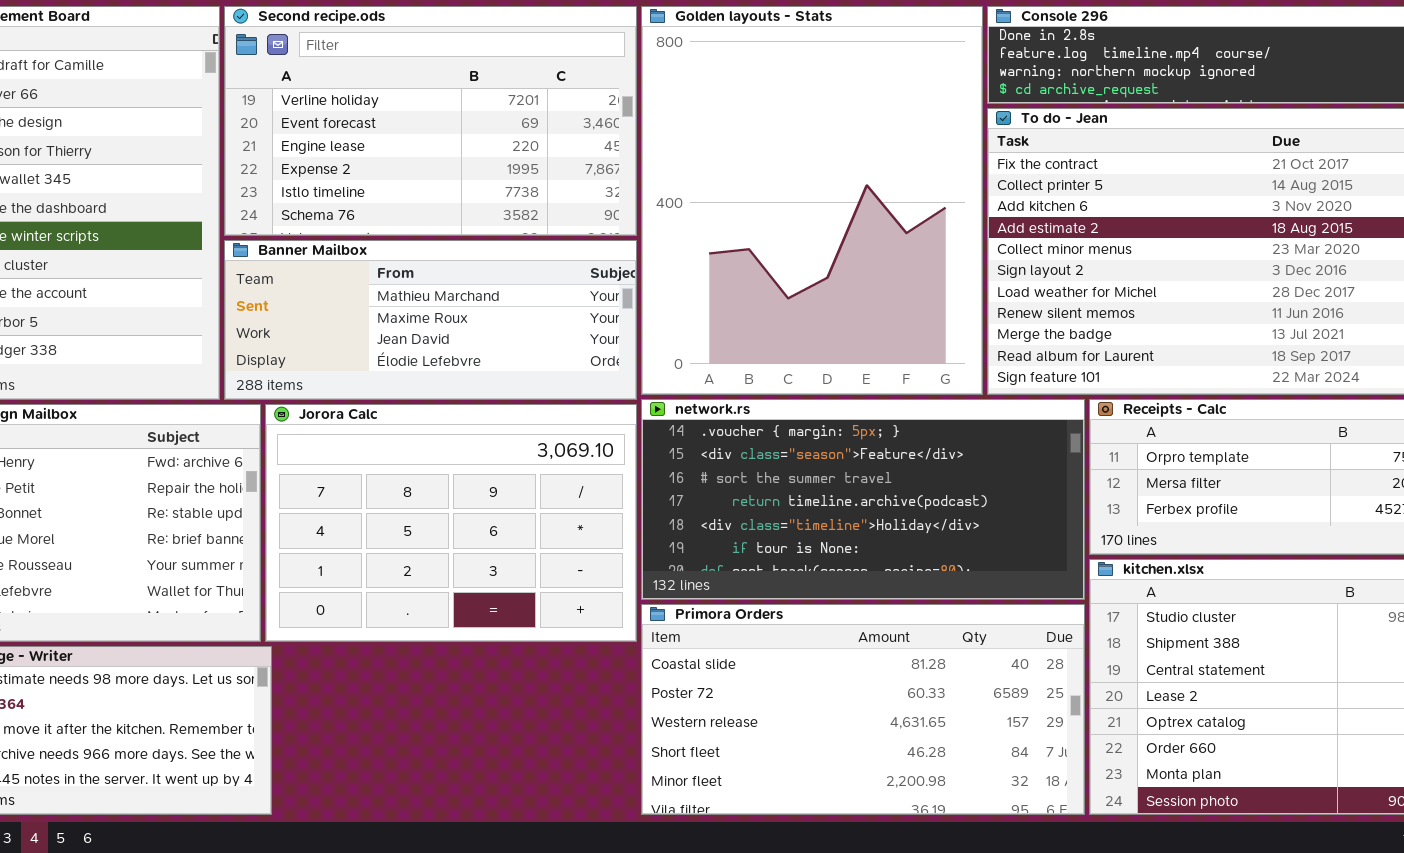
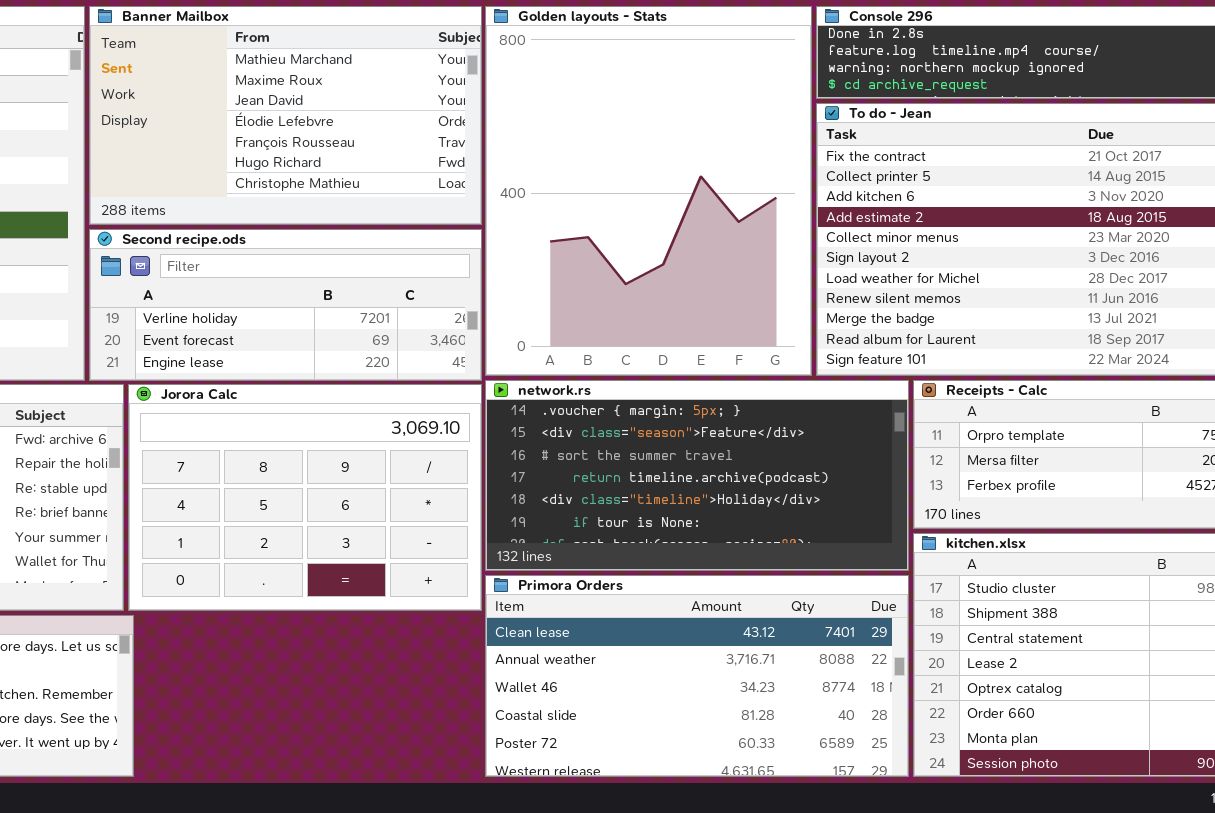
Second recipe.ods: [224,6,637,236] -> [89,229,482,381], moved, resized
Banner Mailbox: [224,240,637,400] -> [89,6,482,225], moved, resized
Primora Orders: [641,604,1085,815] -> [485,575,909,777], scrolled up 3 rows

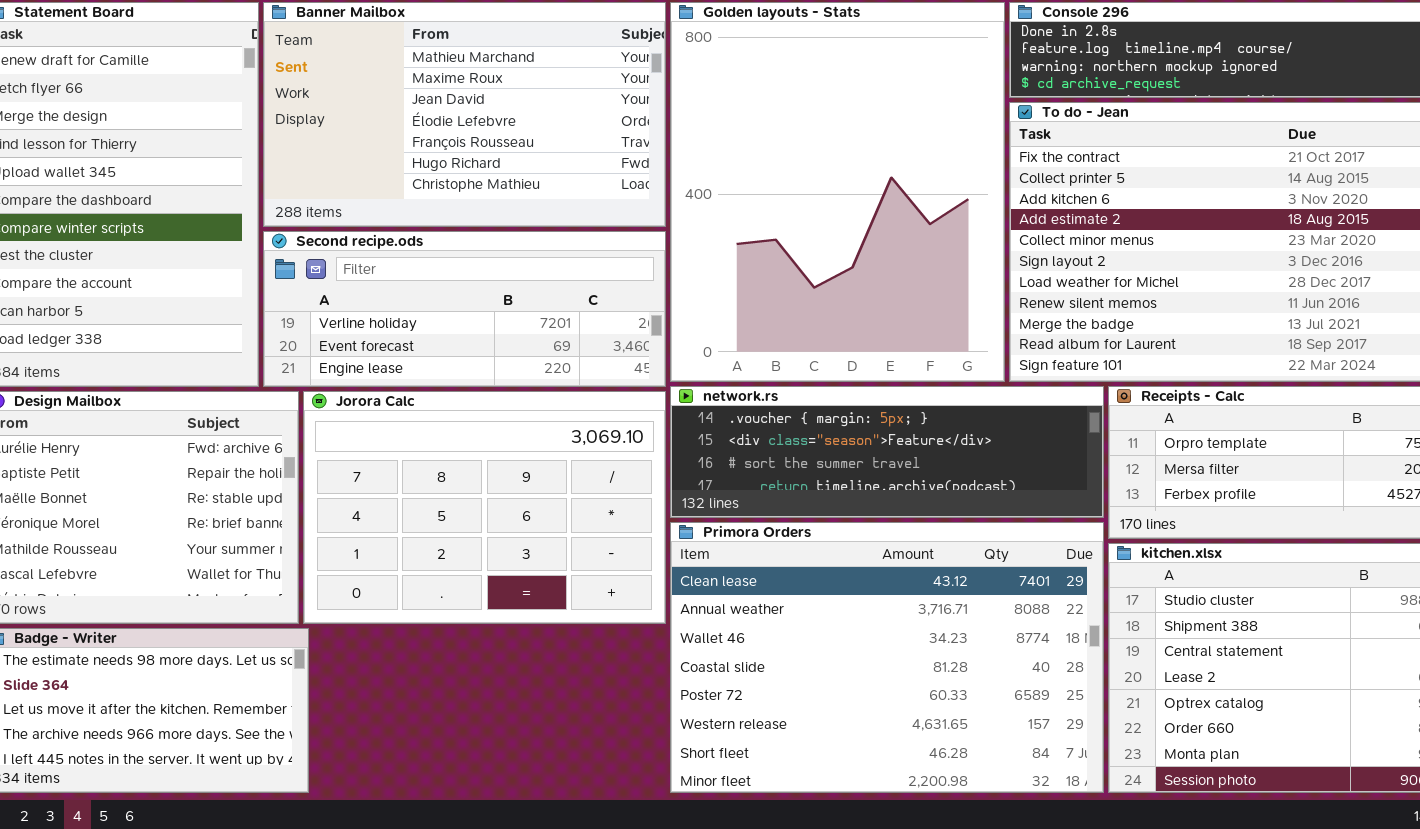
network.rs: [485,380,909,571] -> [670,386,1104,518], resized
Primora Orders: [485,575,909,777] -> [670,522,1104,793], resized

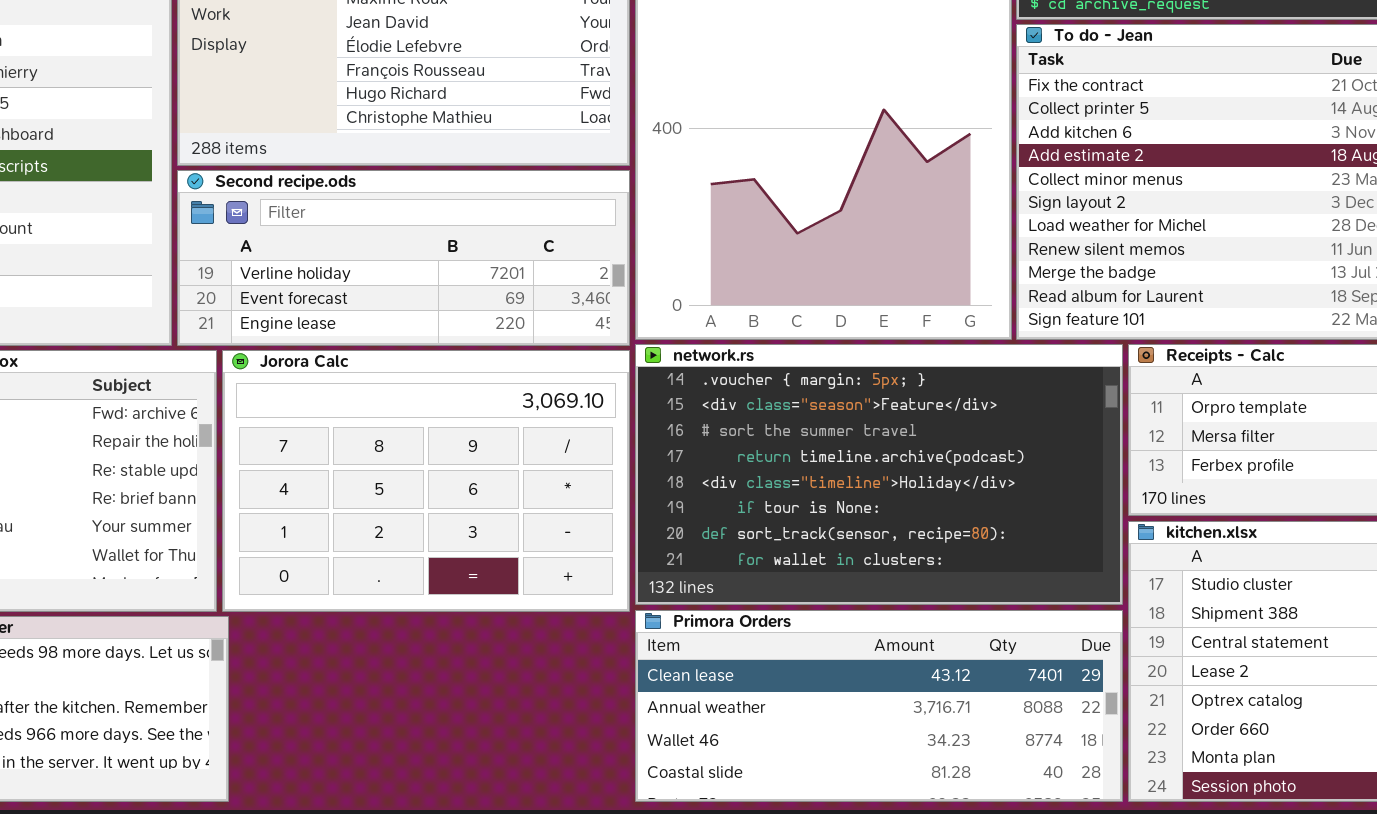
network.rs: [670,386,1104,518] -> [635,344,1123,605], resized
Primora Orders: [670,522,1104,793] -> [635,610,1123,802], resized

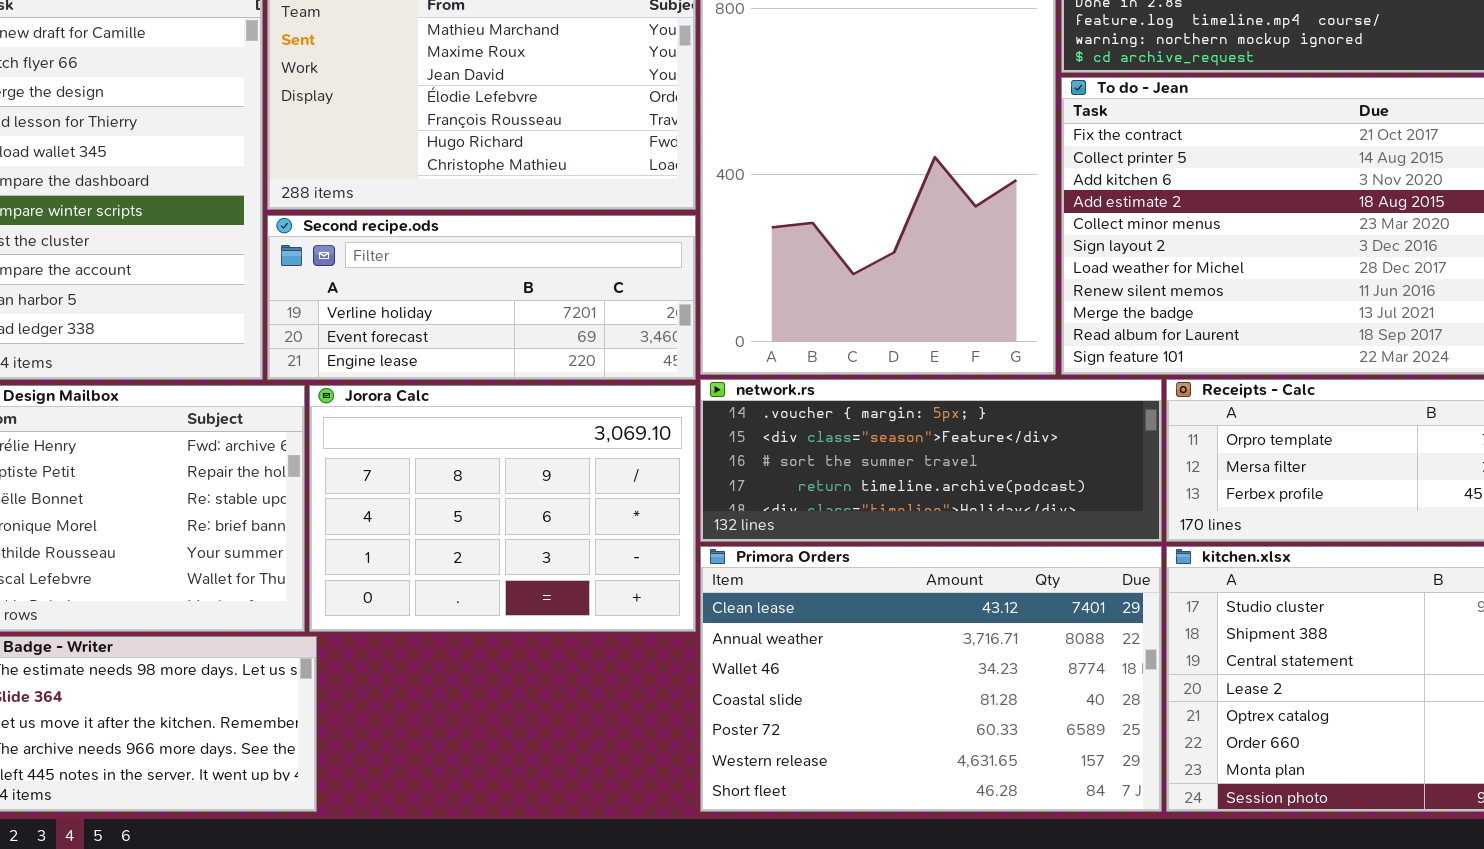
network.rs: [635,344,1123,605] -> [700,379,1162,542], resized
Primora Orders: [635,610,1123,802] -> [700,546,1162,812], resized

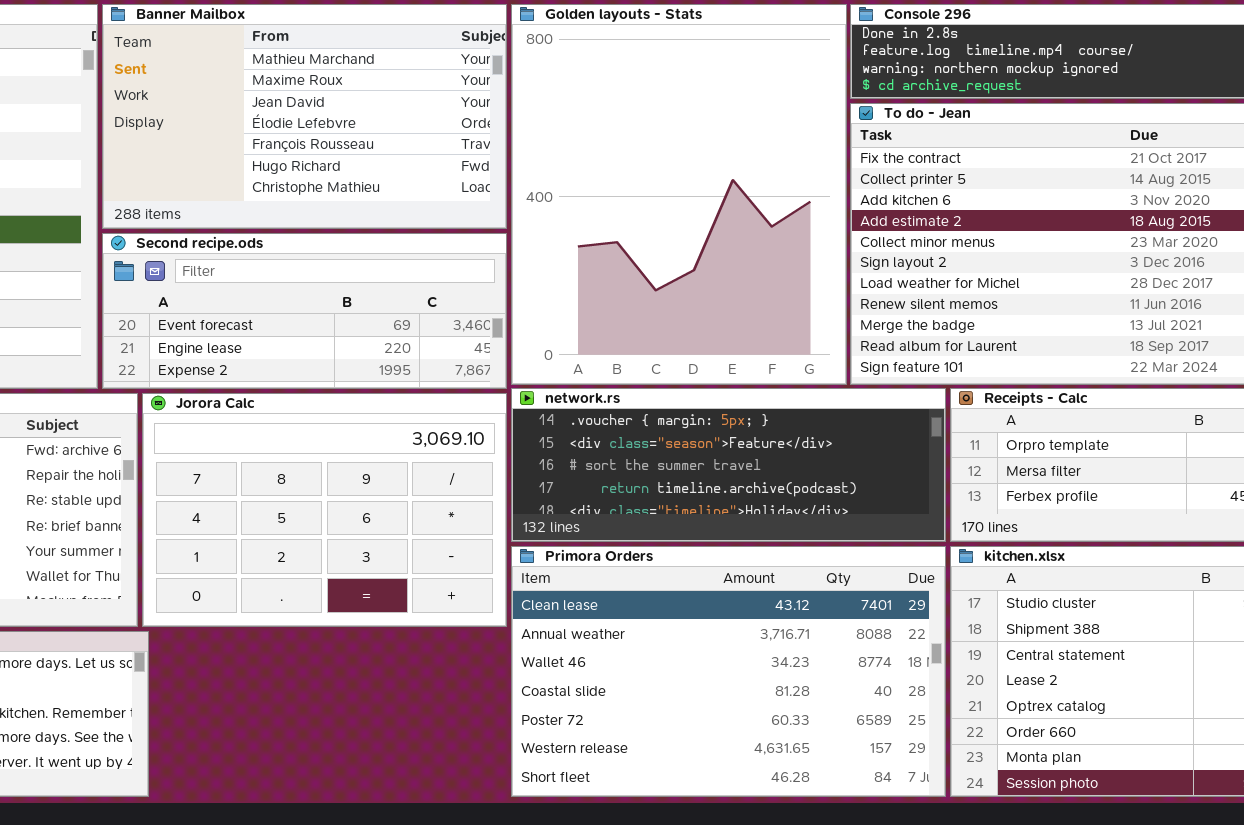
Second recipe.ods: [267,215,696,380] -> [102,233,507,389], scrolled down 1 row

